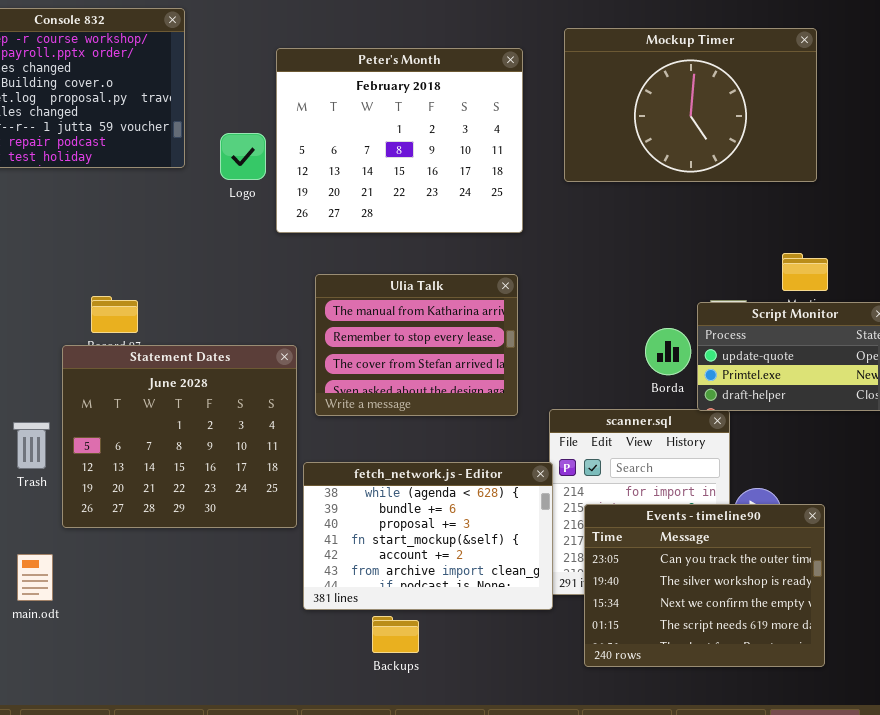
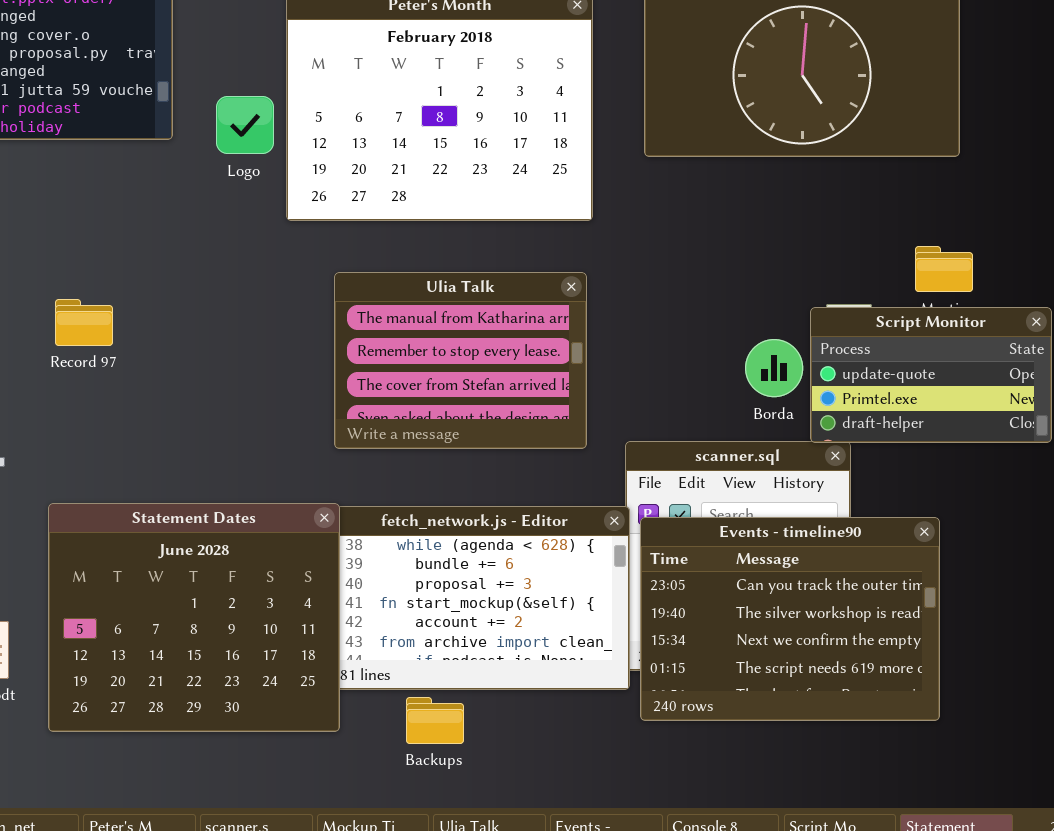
Statement Dates: [62,345,297,528] -> [48,503,340,732], moved
Events - timeline90: [584,504,825,667] -> [640,517,940,721], moved

